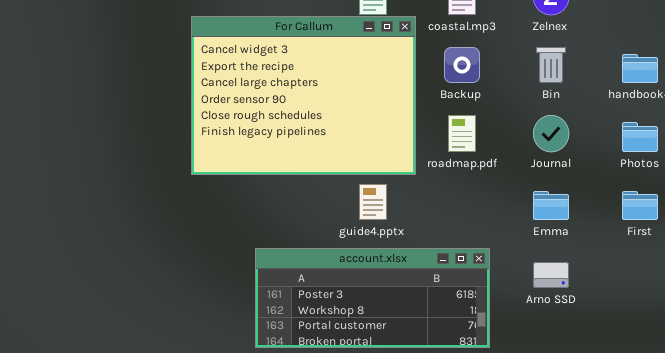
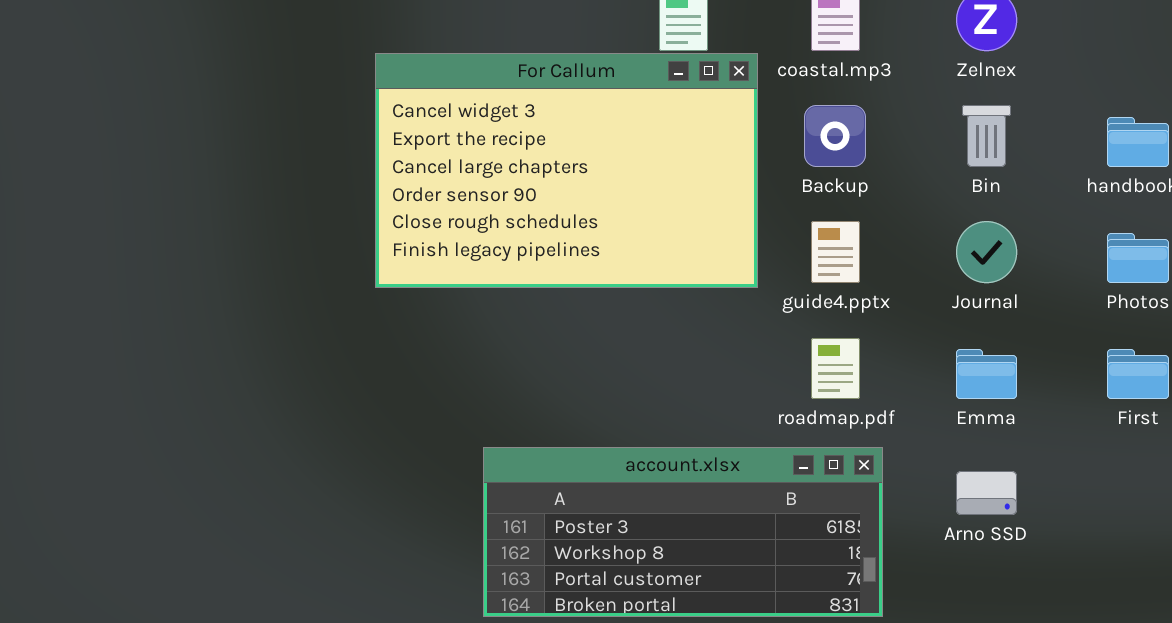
For Callum: [191,16,416,175] -> [375,53,758,288], resized
roadmap.pdf: [448,115,476,152] -> [811,338,860,399], moved
guide4.pptx: [359,184,387,220] -> [811,221,860,283], moved

